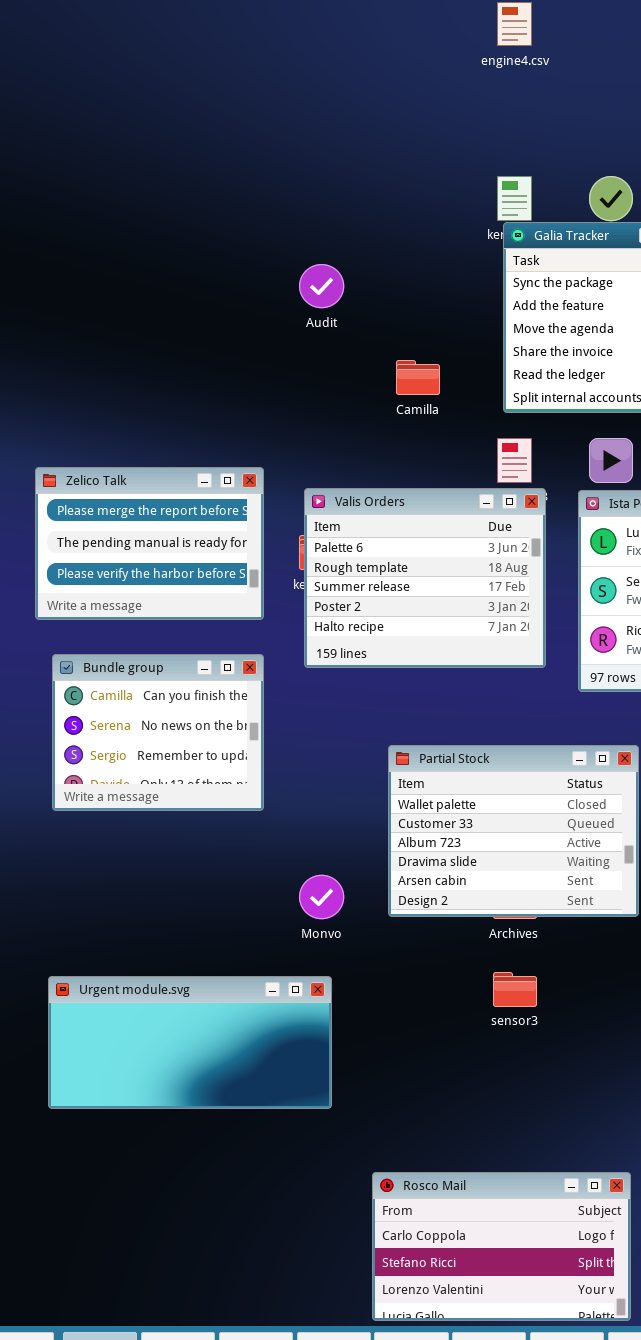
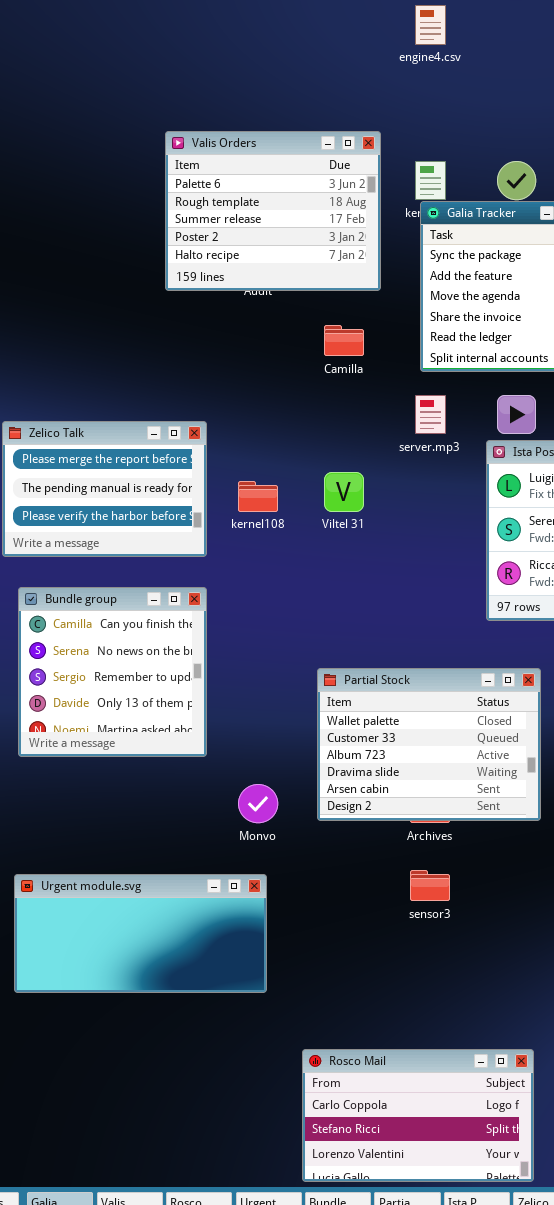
Valis Orders: [304,488,546,668] -> [165,131,381,291], moved
Bundle group: [52,654,264,811] -> [18,587,207,757], resized

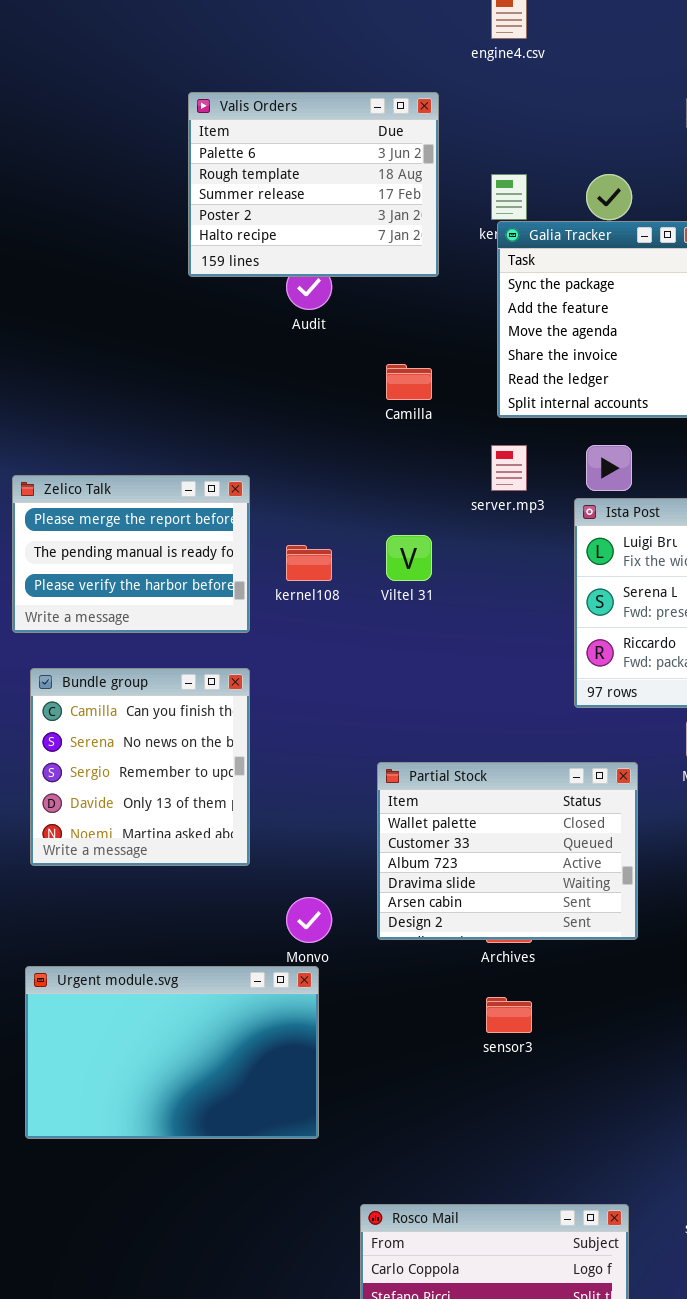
Valis Orders: [165,131,381,291] -> [188,92,439,277], moved
Urgent module.svg: [14,874,267,993] -> [25,966,319,1139], resized

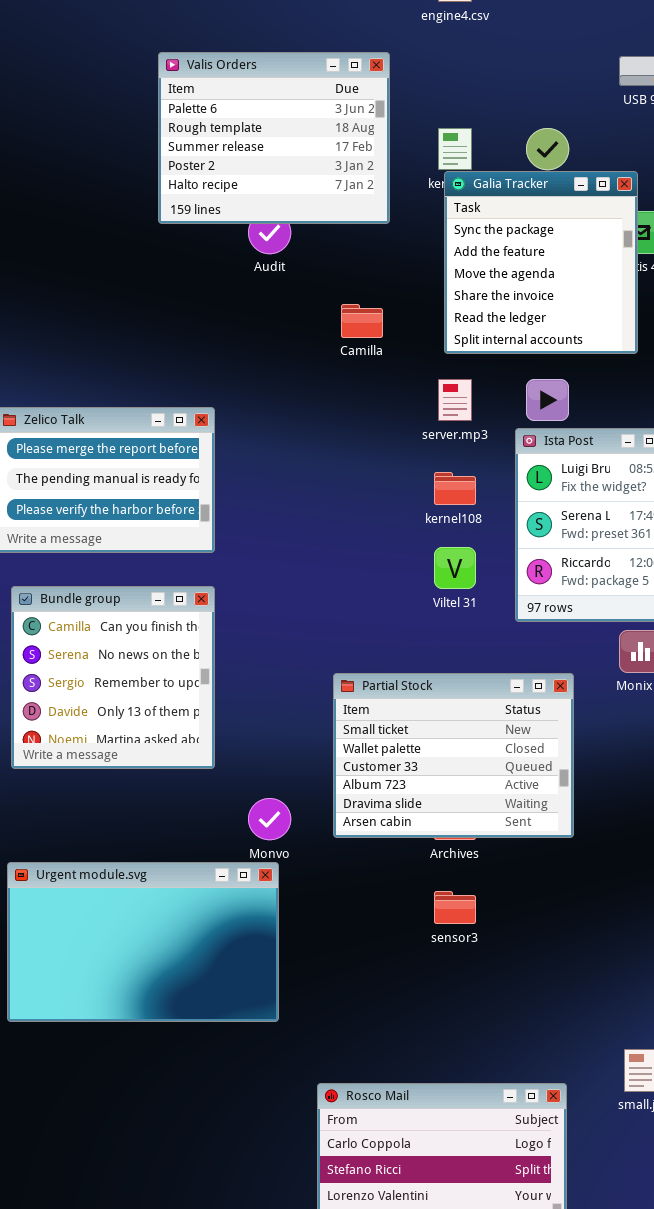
Viltel 31: [386,535,432,581] -> [434,547,476,589], moved
kernel108: [286,545,332,581] -> [434,472,476,505], moved
Partial Stock: [377,762,638,940] -> [333,673,574,838], scrolled up 1 row

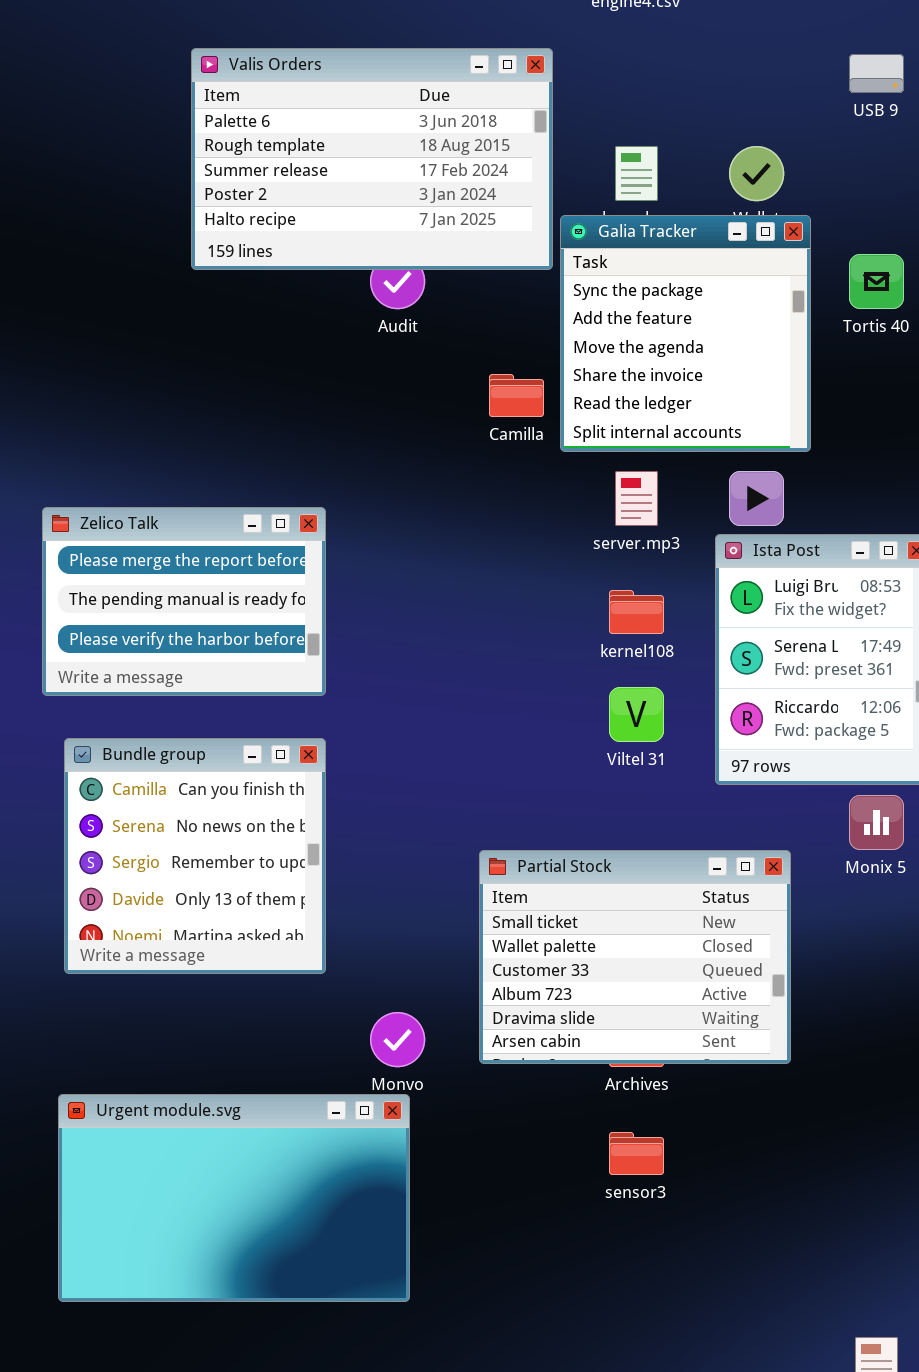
Valis Orders: [158,52,390,224] -> [191,48,553,270], resized
Galia Tracker: [444,171,638,354] -> [560,215,811,452], moved

